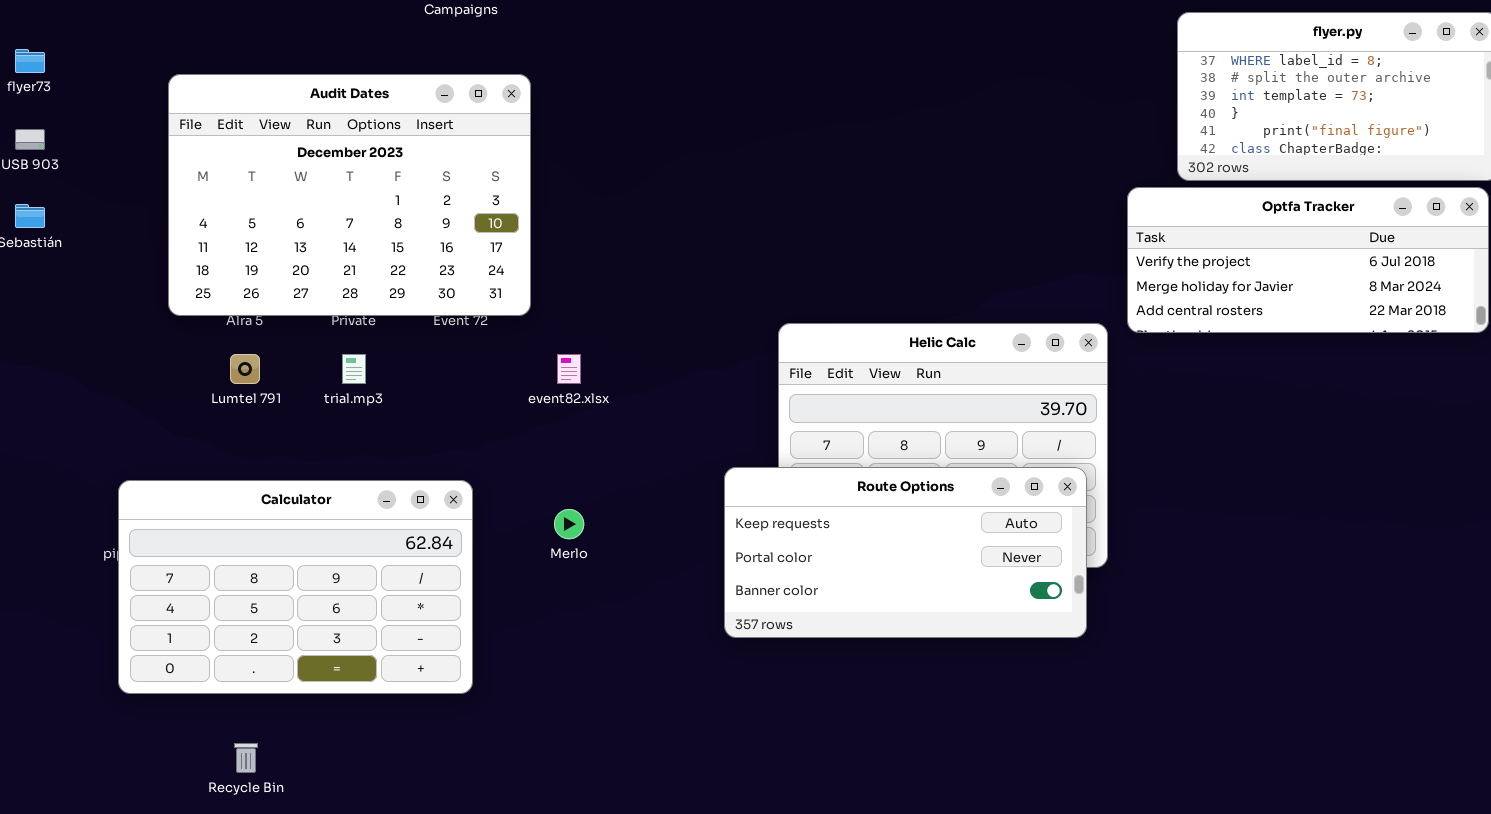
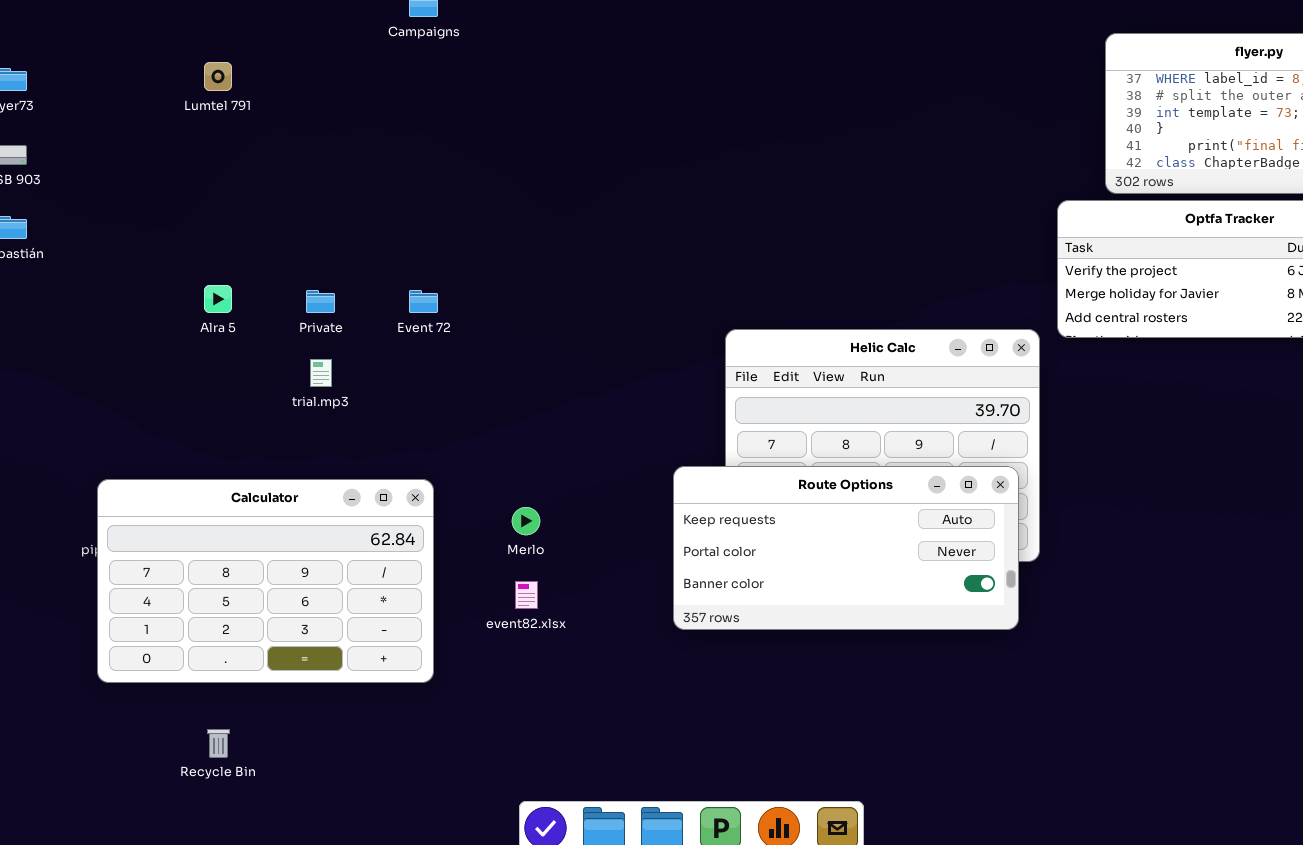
Audit Dates: [168,74,531,316] -> none, closed
Lumtel 791: [230,354,260,384] -> [204,62,232,91], moved
event82.xlsx: [557,354,581,384] -> [515,581,538,609], moved

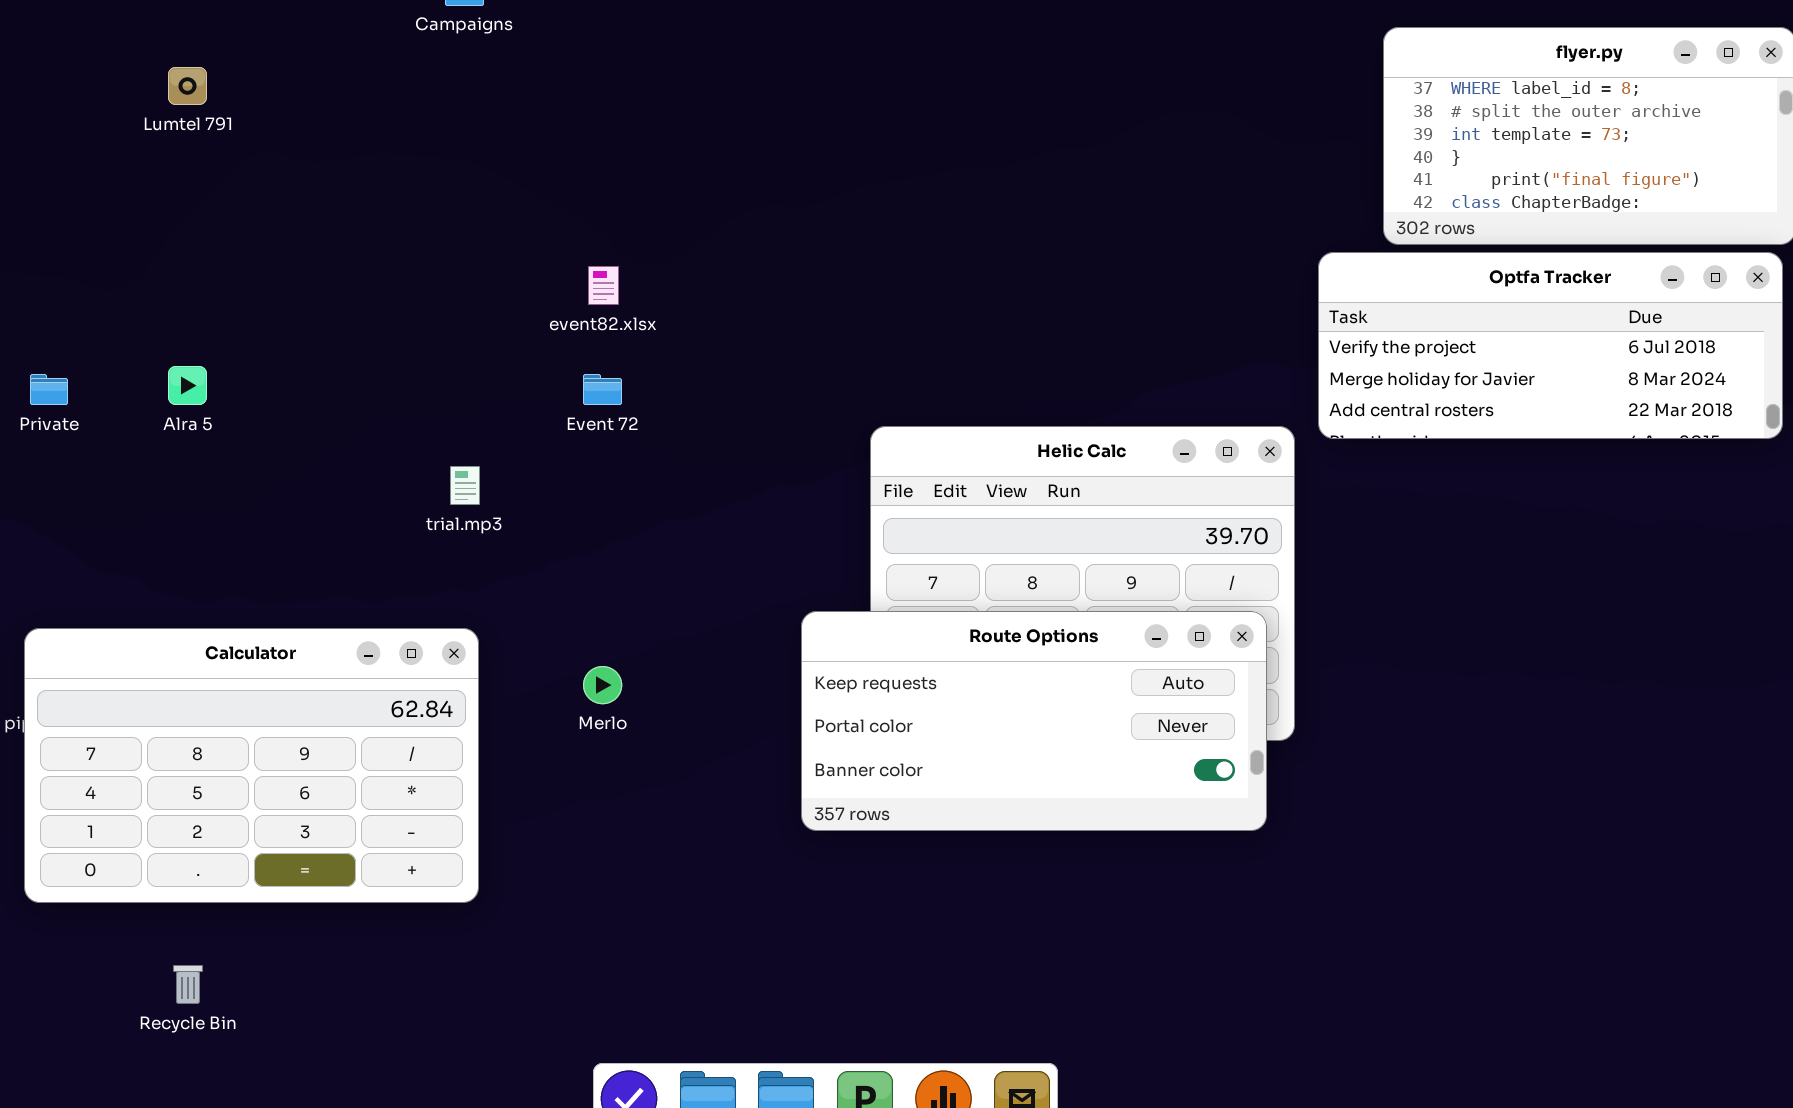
Private: [306,290,335,313] -> [30,374,68,405], moved
Event 72: [409,290,438,313] -> [583,374,622,405], moved
trial.mp3: [310,359,332,387] -> [450,466,480,505], moved
event82.xlsx: [515,581,538,609] -> [588,266,619,305], moved

